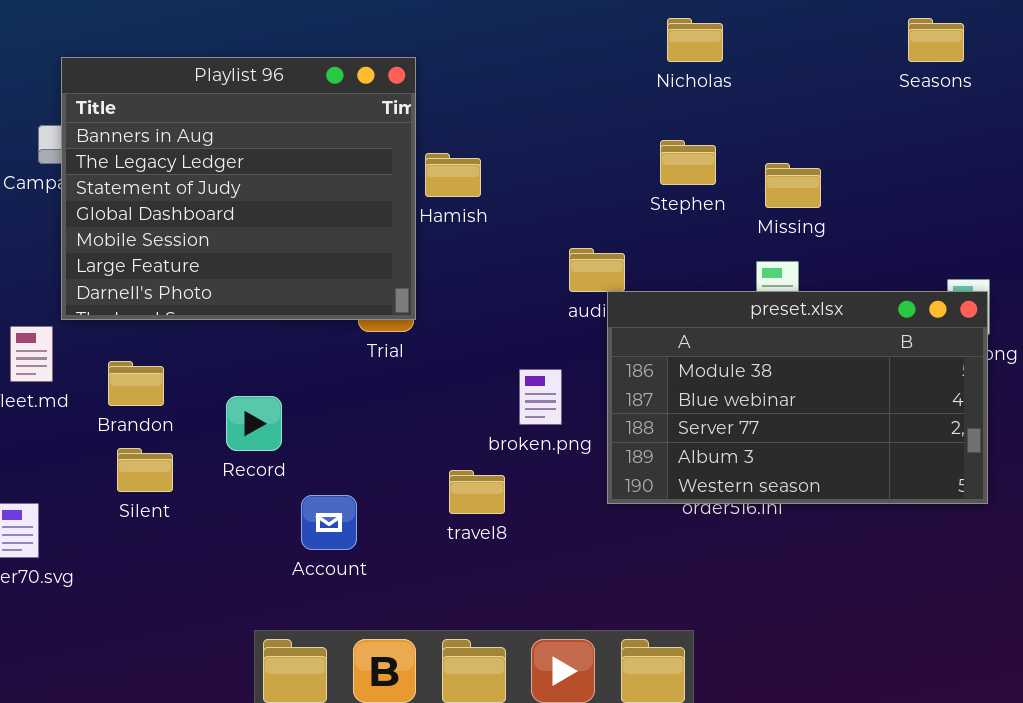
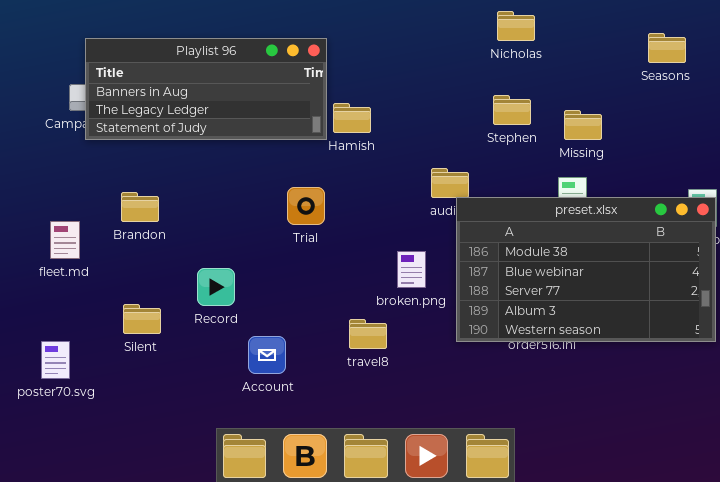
Seasons: [908,18,964,62] -> [648,33,686,63], moved
Playlist 96: [61,57,416,320] -> [85,38,327,140], resized
Brandon: [108,361,164,406] -> [121,192,159,222], moved

